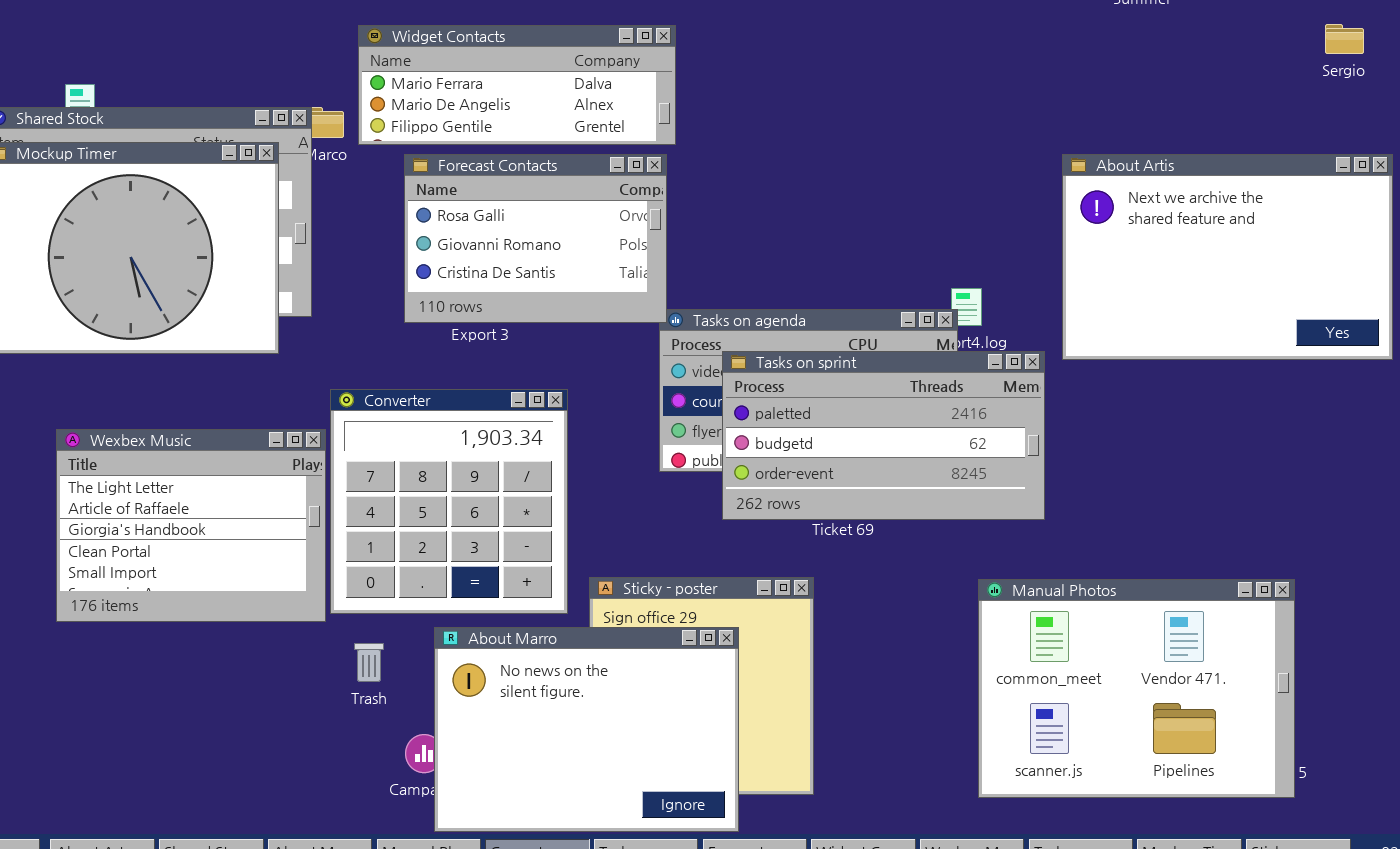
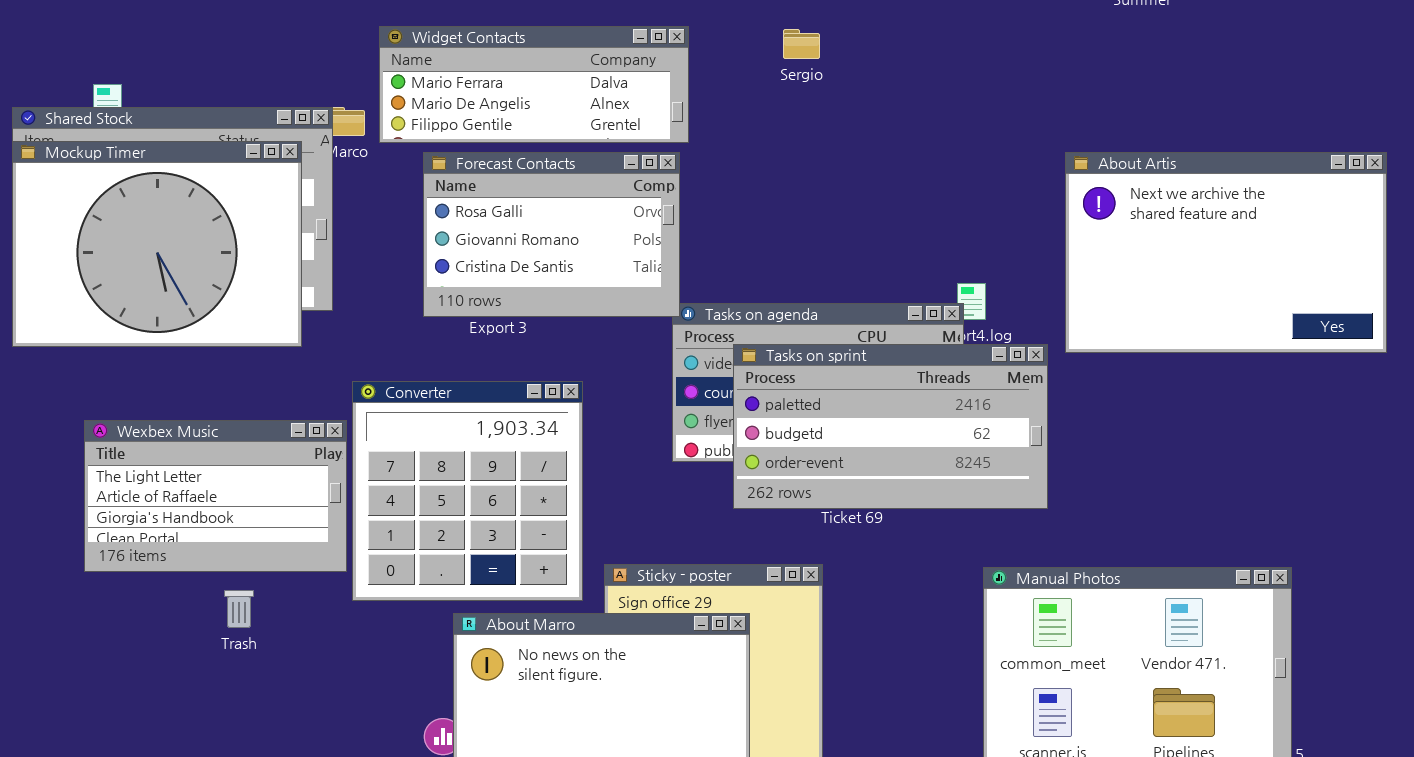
Sergio: [1325,24,1364,54] -> [783,29,820,59], moved
Wexbex Music: [56,429,326,622] -> [84,420,347,572], resized
Trash: [354,643,384,682] -> [224,590,254,628], moved

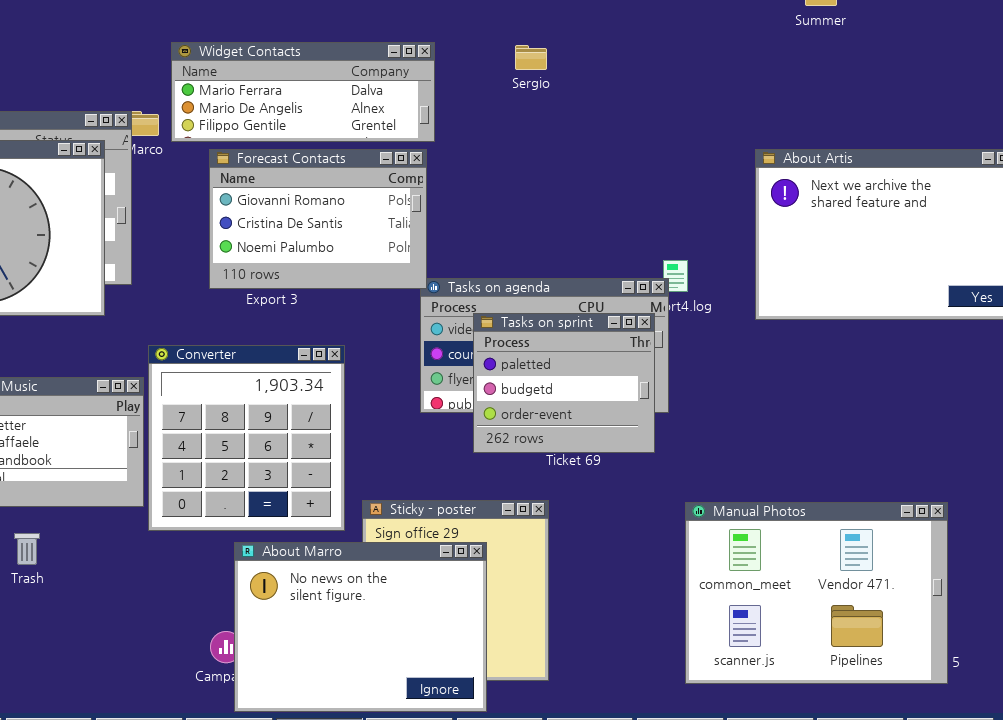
Forecast Contacts: [423,152,680,317] -> [209,149,427,289], scrolled down 1 row
Tasks on sprint: [733,344,1048,509] -> [473,313,655,453], resized
Trash: [224,590,254,628] -> [14,533,40,565], moved

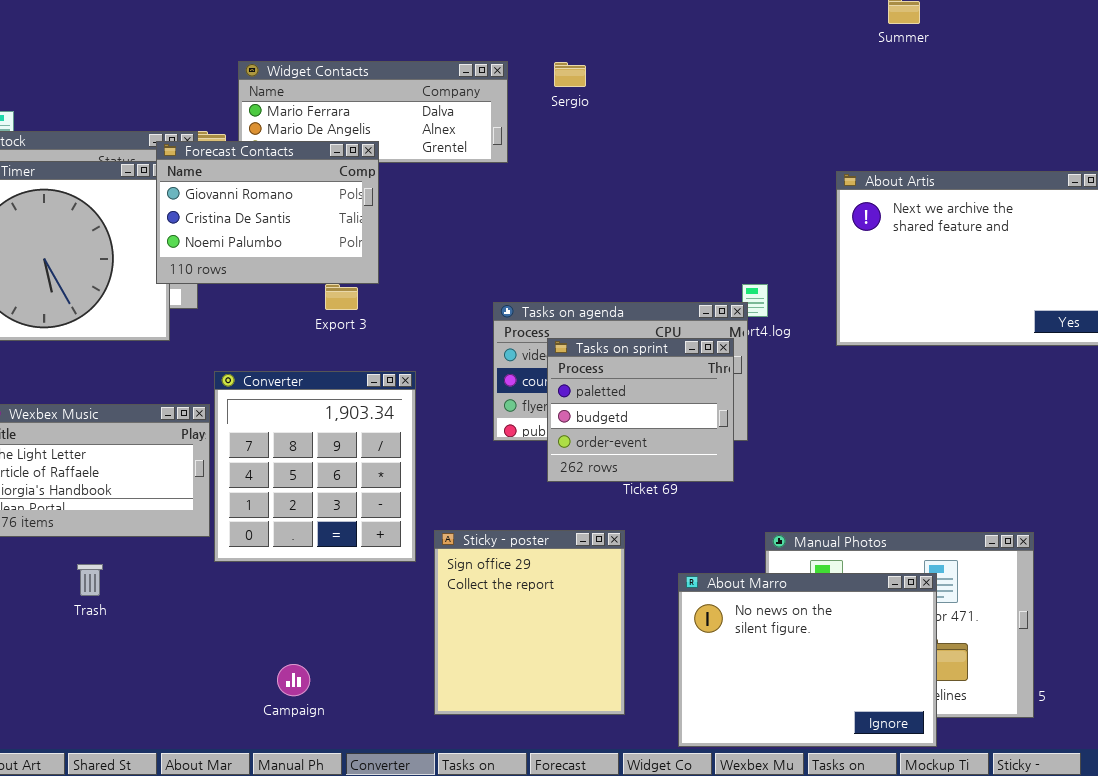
Sergio: [515,45,547,70] -> [554,62,586,87], moved
Forecast Contacts: [209,149,427,289] -> [156,141,379,284], moved
About Marro: [234,542,487,712] -> [678,573,937,747], moved

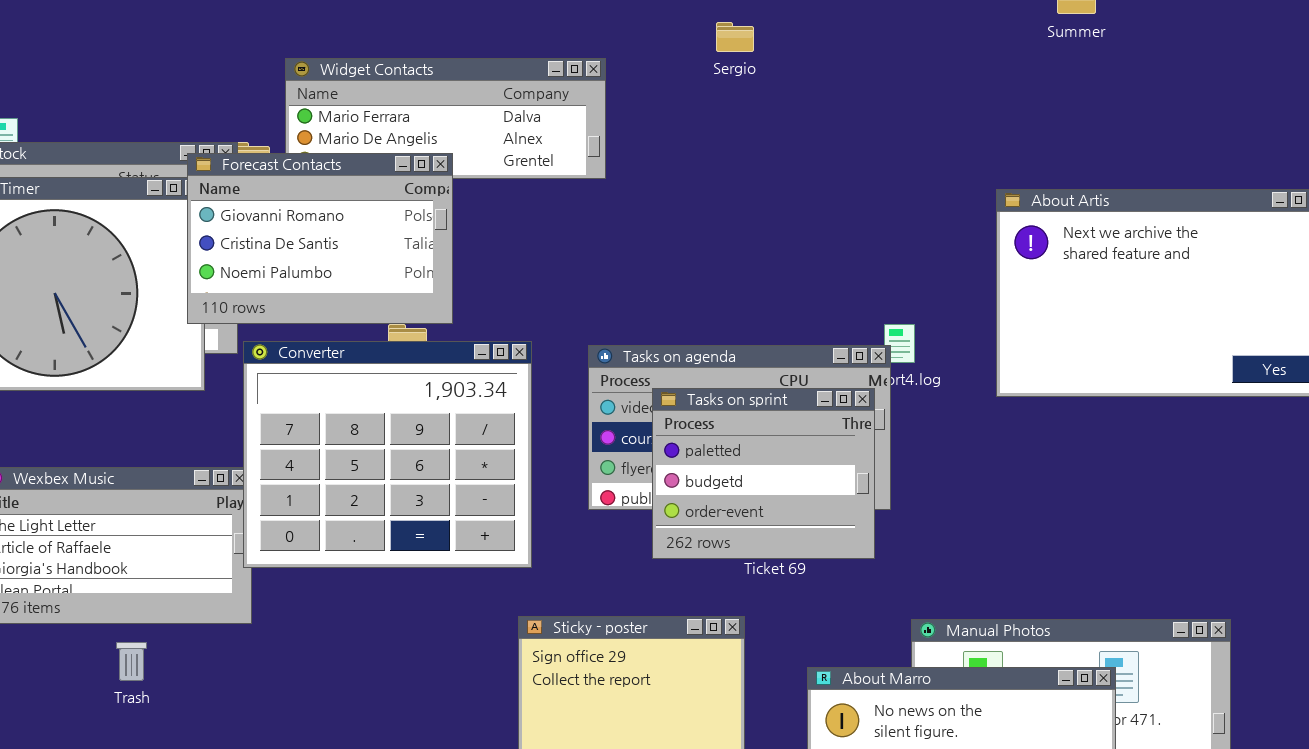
Sergio: [554,62,586,87] -> [716,22,754,52], moved
Converter: [214,371,416,562] -> [243,341,532,568], moved, resized
Trash: [77,564,103,596] -> [116,642,147,681], moved

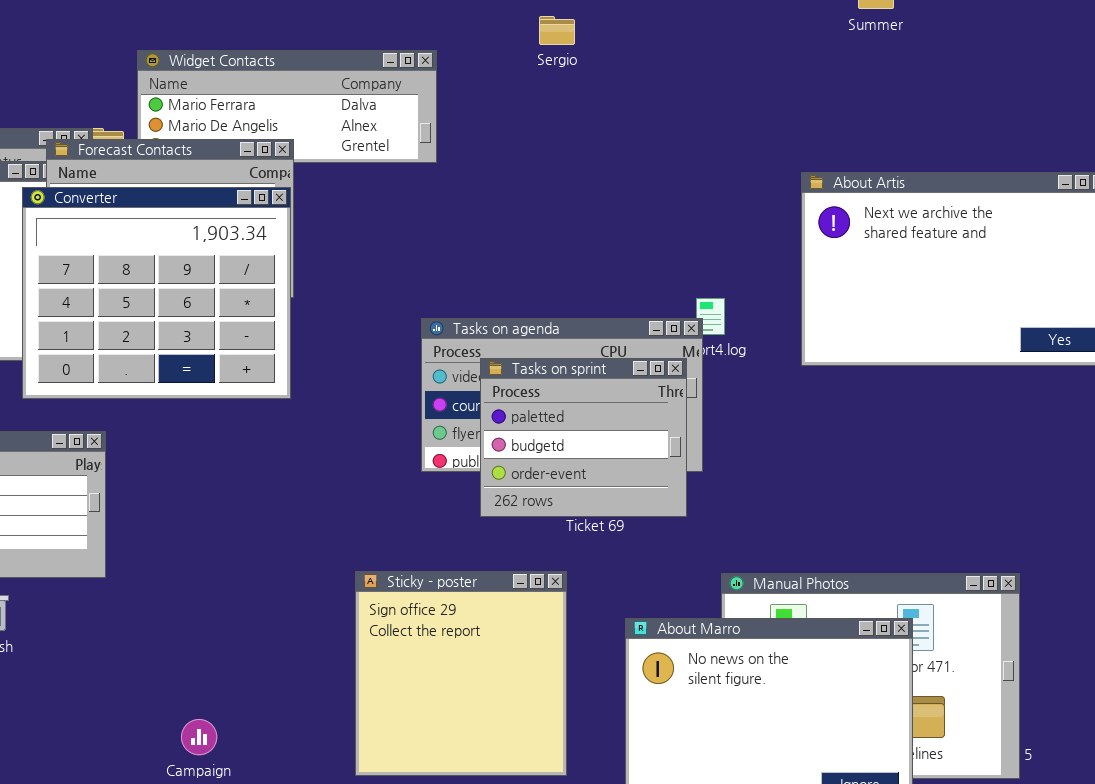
Converter: [243,341,532,568] -> [22,187,291,399], moved

